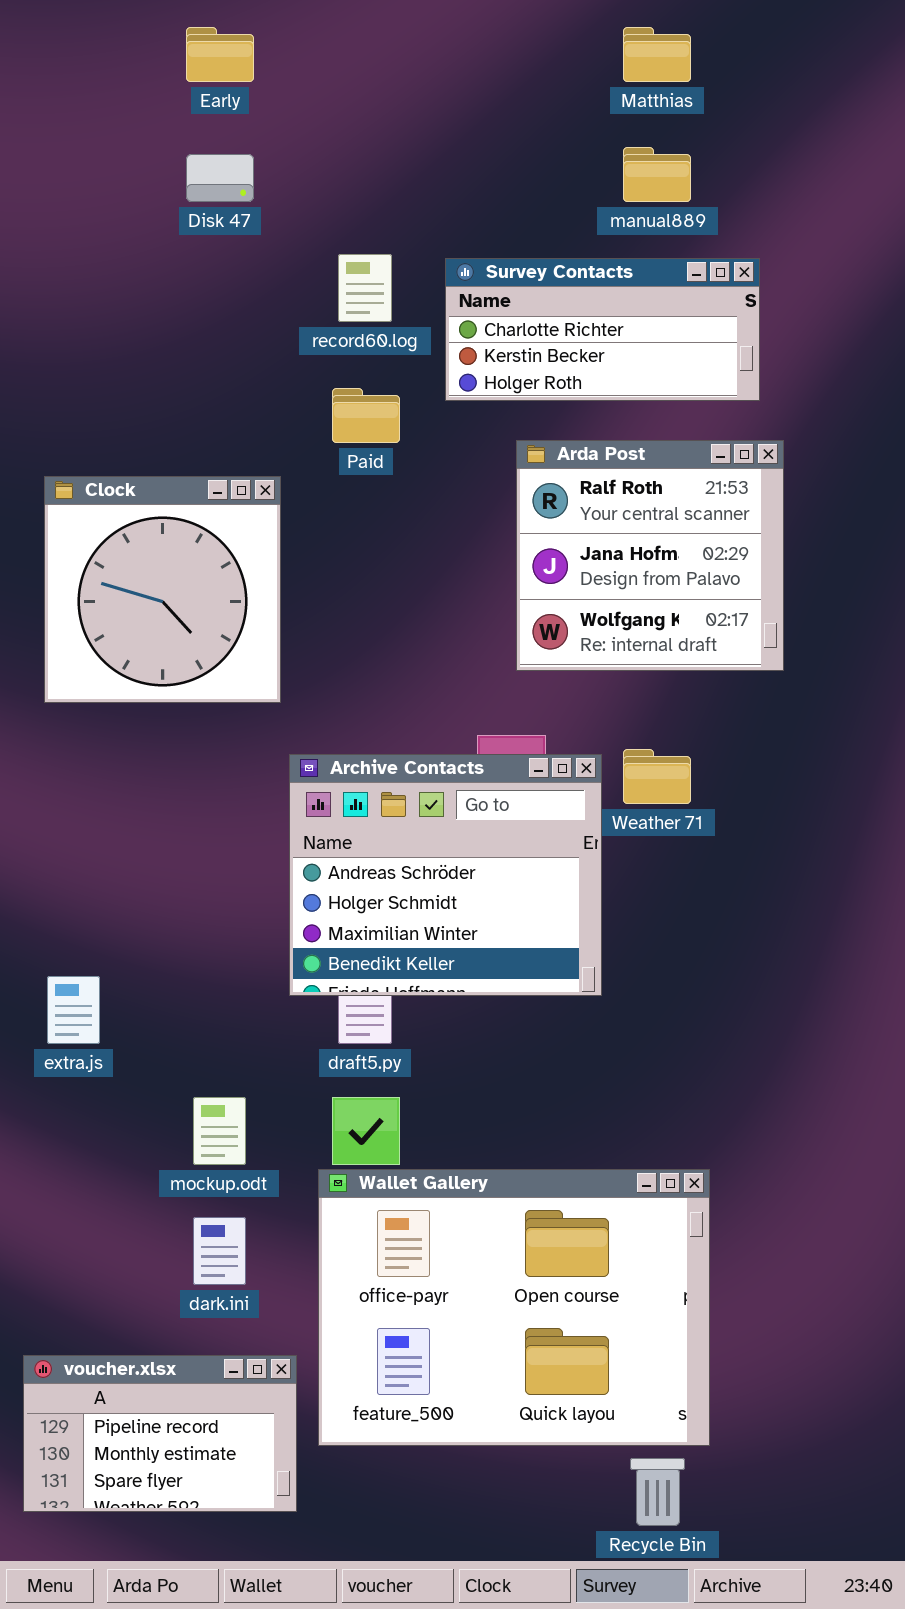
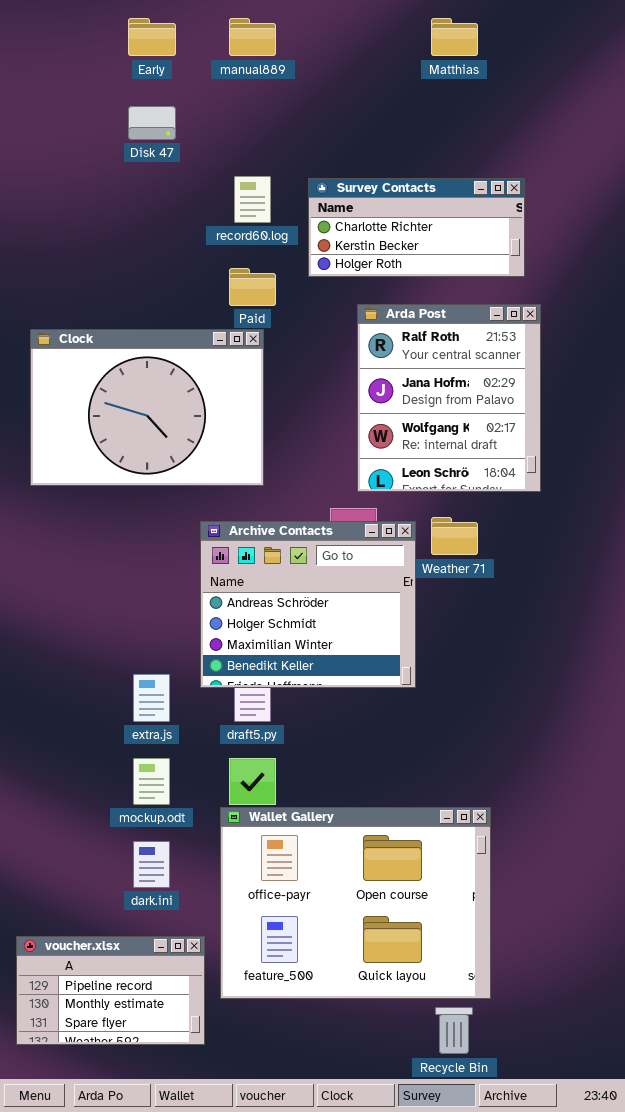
manual889: [623,147,691,202] -> [229,18,276,56], moved
Arda Post: [516,440,784,671] -> [357,304,541,492], resized
Clock: [44,476,281,703] -> [30,329,264,486], resized
extra.js: [47,976,100,1044] -> [133,674,170,722], moved

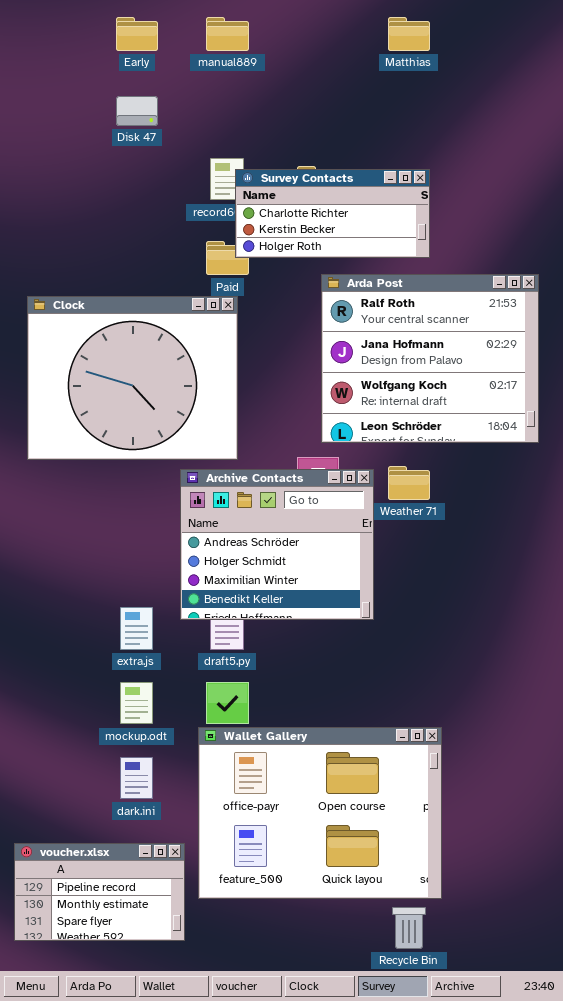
Survey Contacts: [308,178,525,277] -> [235,169,430,258], moved
Arda Post: [357,304,541,492] -> [321,274,539,443], resized
Clock: [30,329,264,486] -> [27,296,238,460], resized

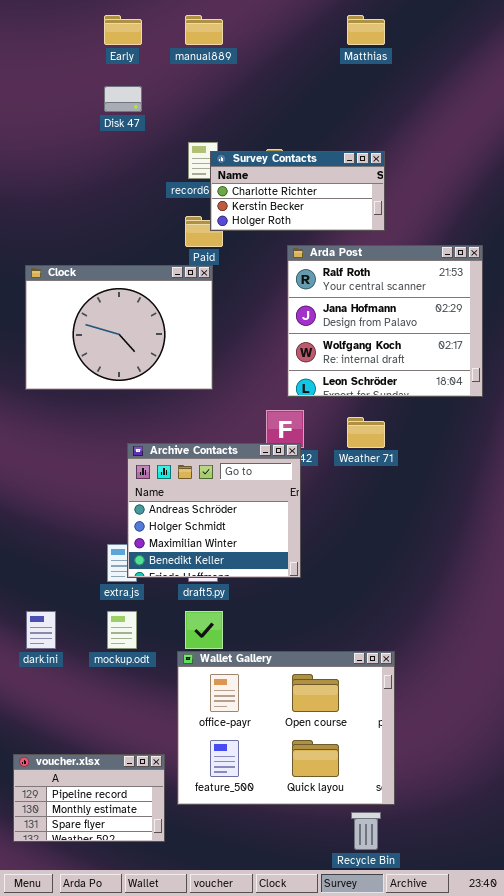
Clock: [27,296,238,460] -> [25,265,213,390], resized
Archive Contacts: [180,469,374,620] -> [127,443,301,578], moved
dark.ini: [120,757,153,799] -> [26,611,56,649], moved

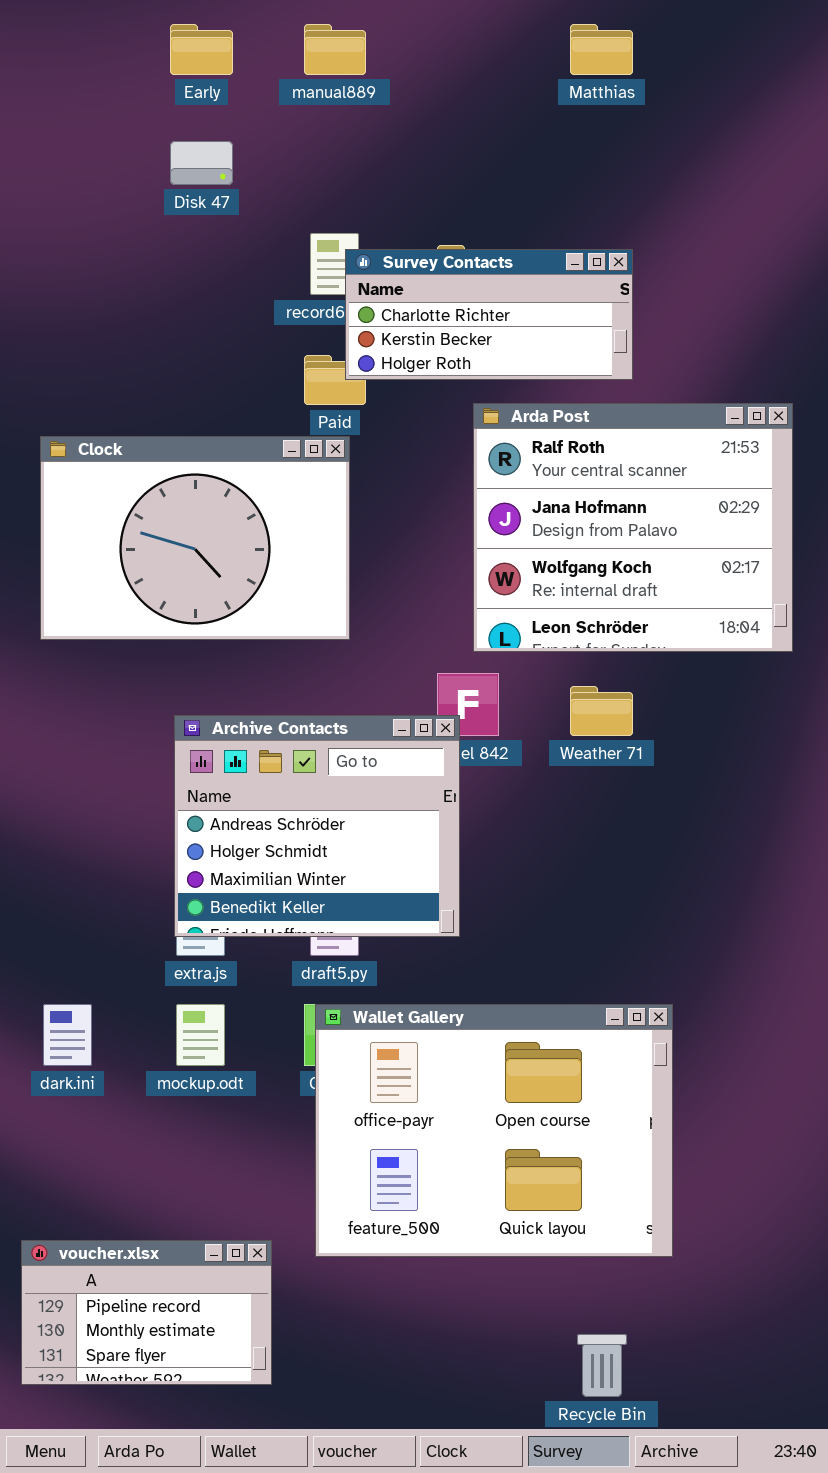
Archive Contacts: [127,443,301,578] -> [174,715,460,937], moved
Wallet Gallery: [177,651,395,805] -> [315,1004,673,1257], moved

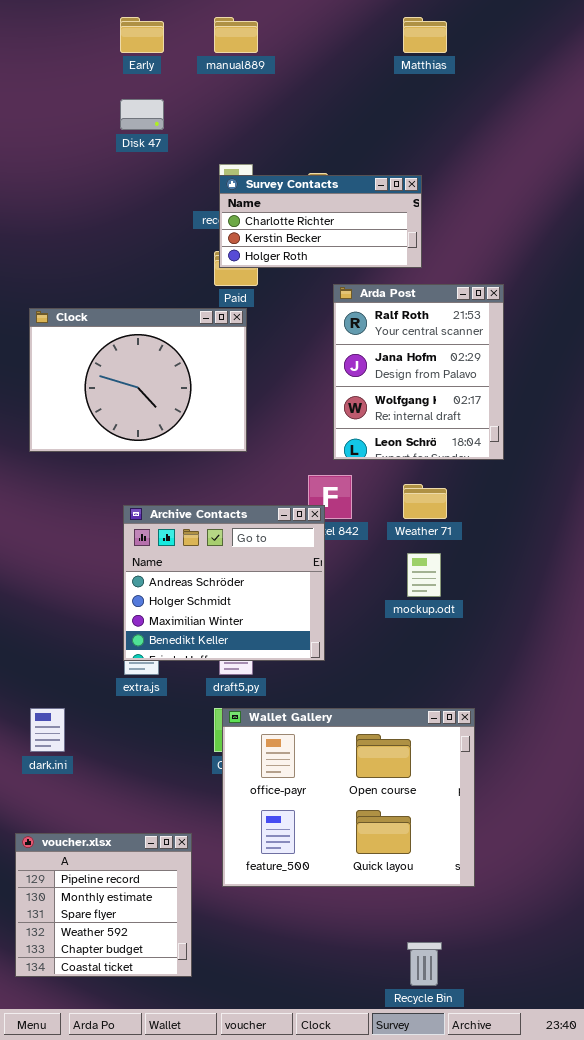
Survey Contacts: [345,249,633,380] -> [219,175,422,268], moved
Arda Post: [473,403,793,652] -> [333,284,504,460], resized
mockup.odt: [176,1004,225,1066] -> [407,553,441,597], moved
voucher.xlsx: [21,1240,272,1385] -> [15,833,192,977], resized

